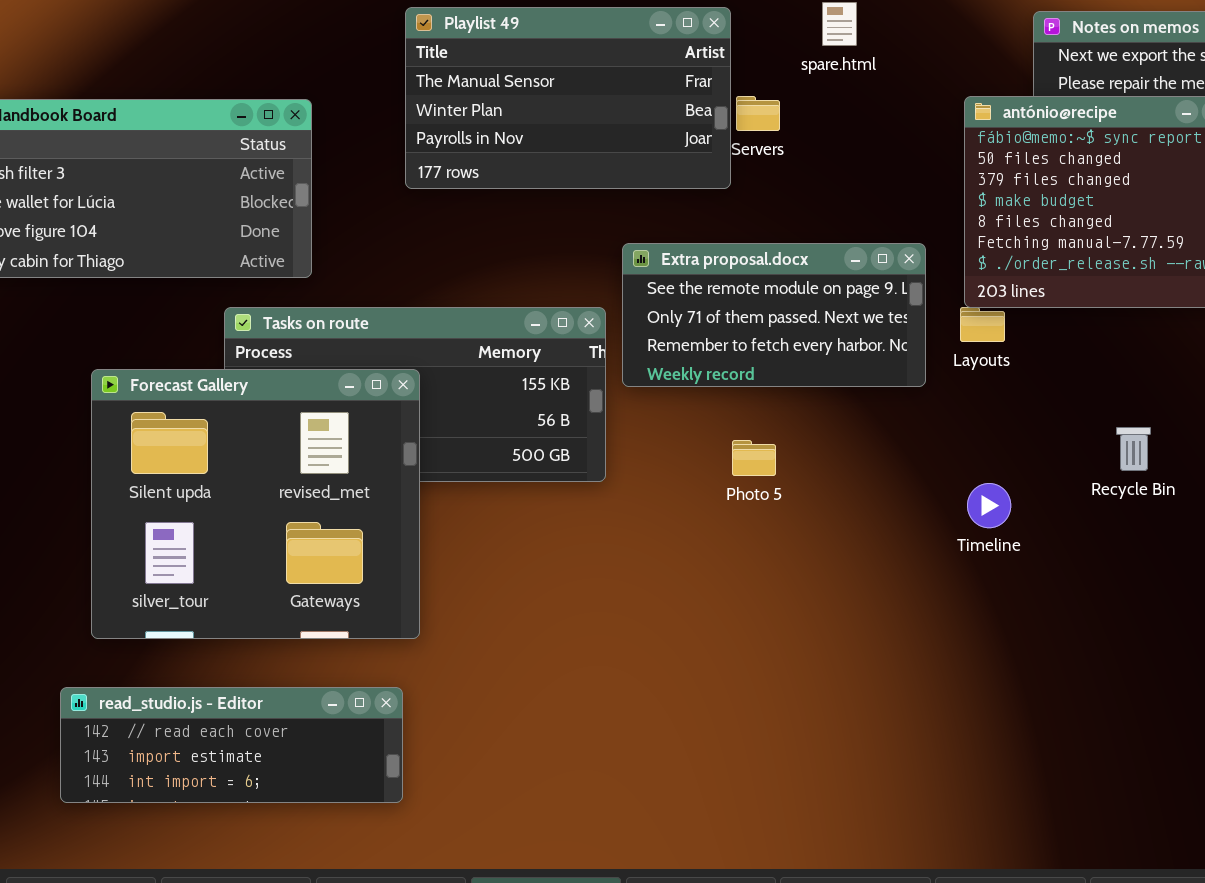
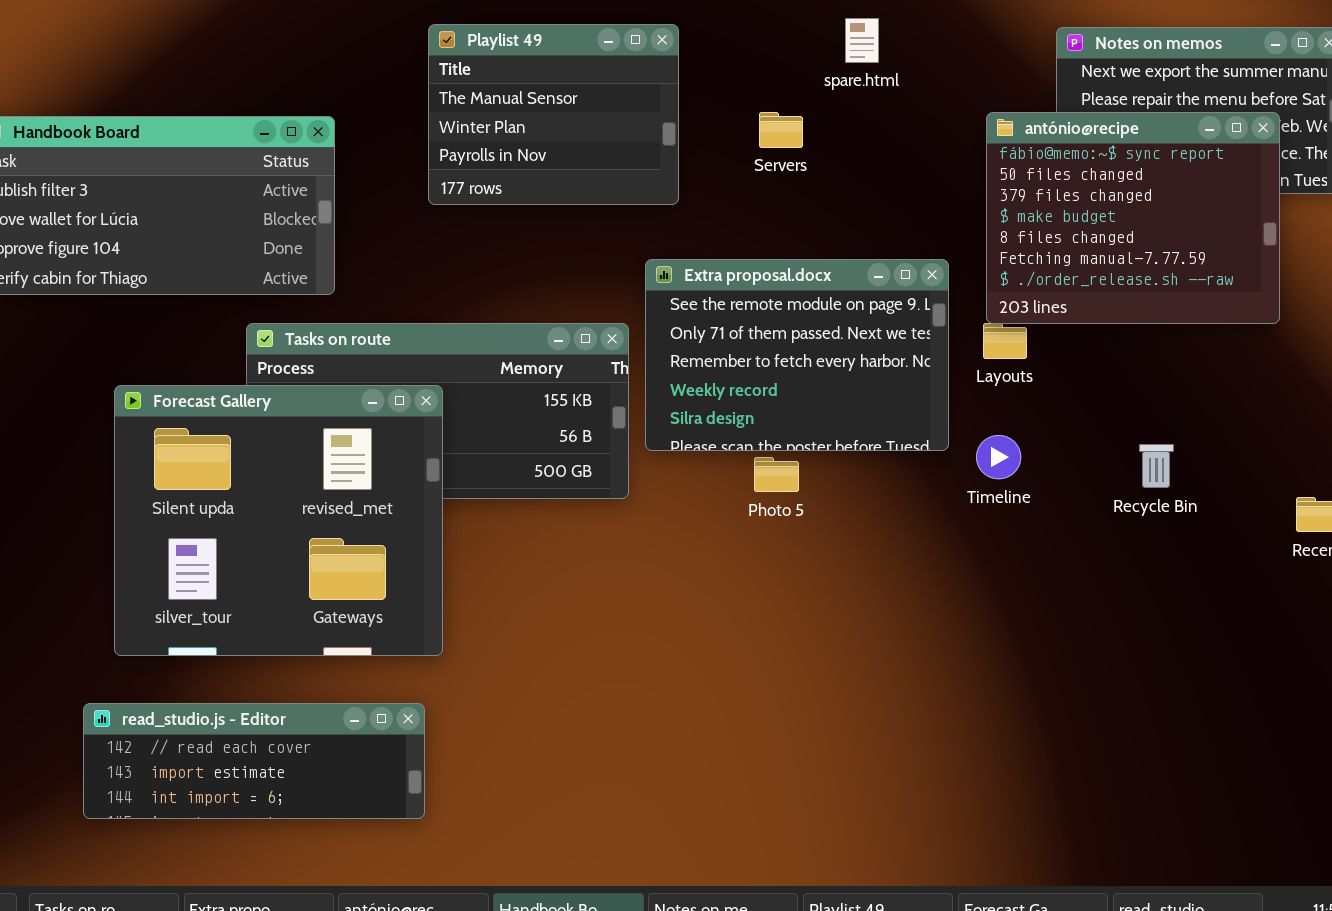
Playlist 49: [405,7,731,189] -> [428,24,679,205], resized
Extra proposal.docx: [622,243,926,387] -> [645,259,949,451], resized
Timeline: [967,483,1011,528] -> [976,435,1021,479], moved

